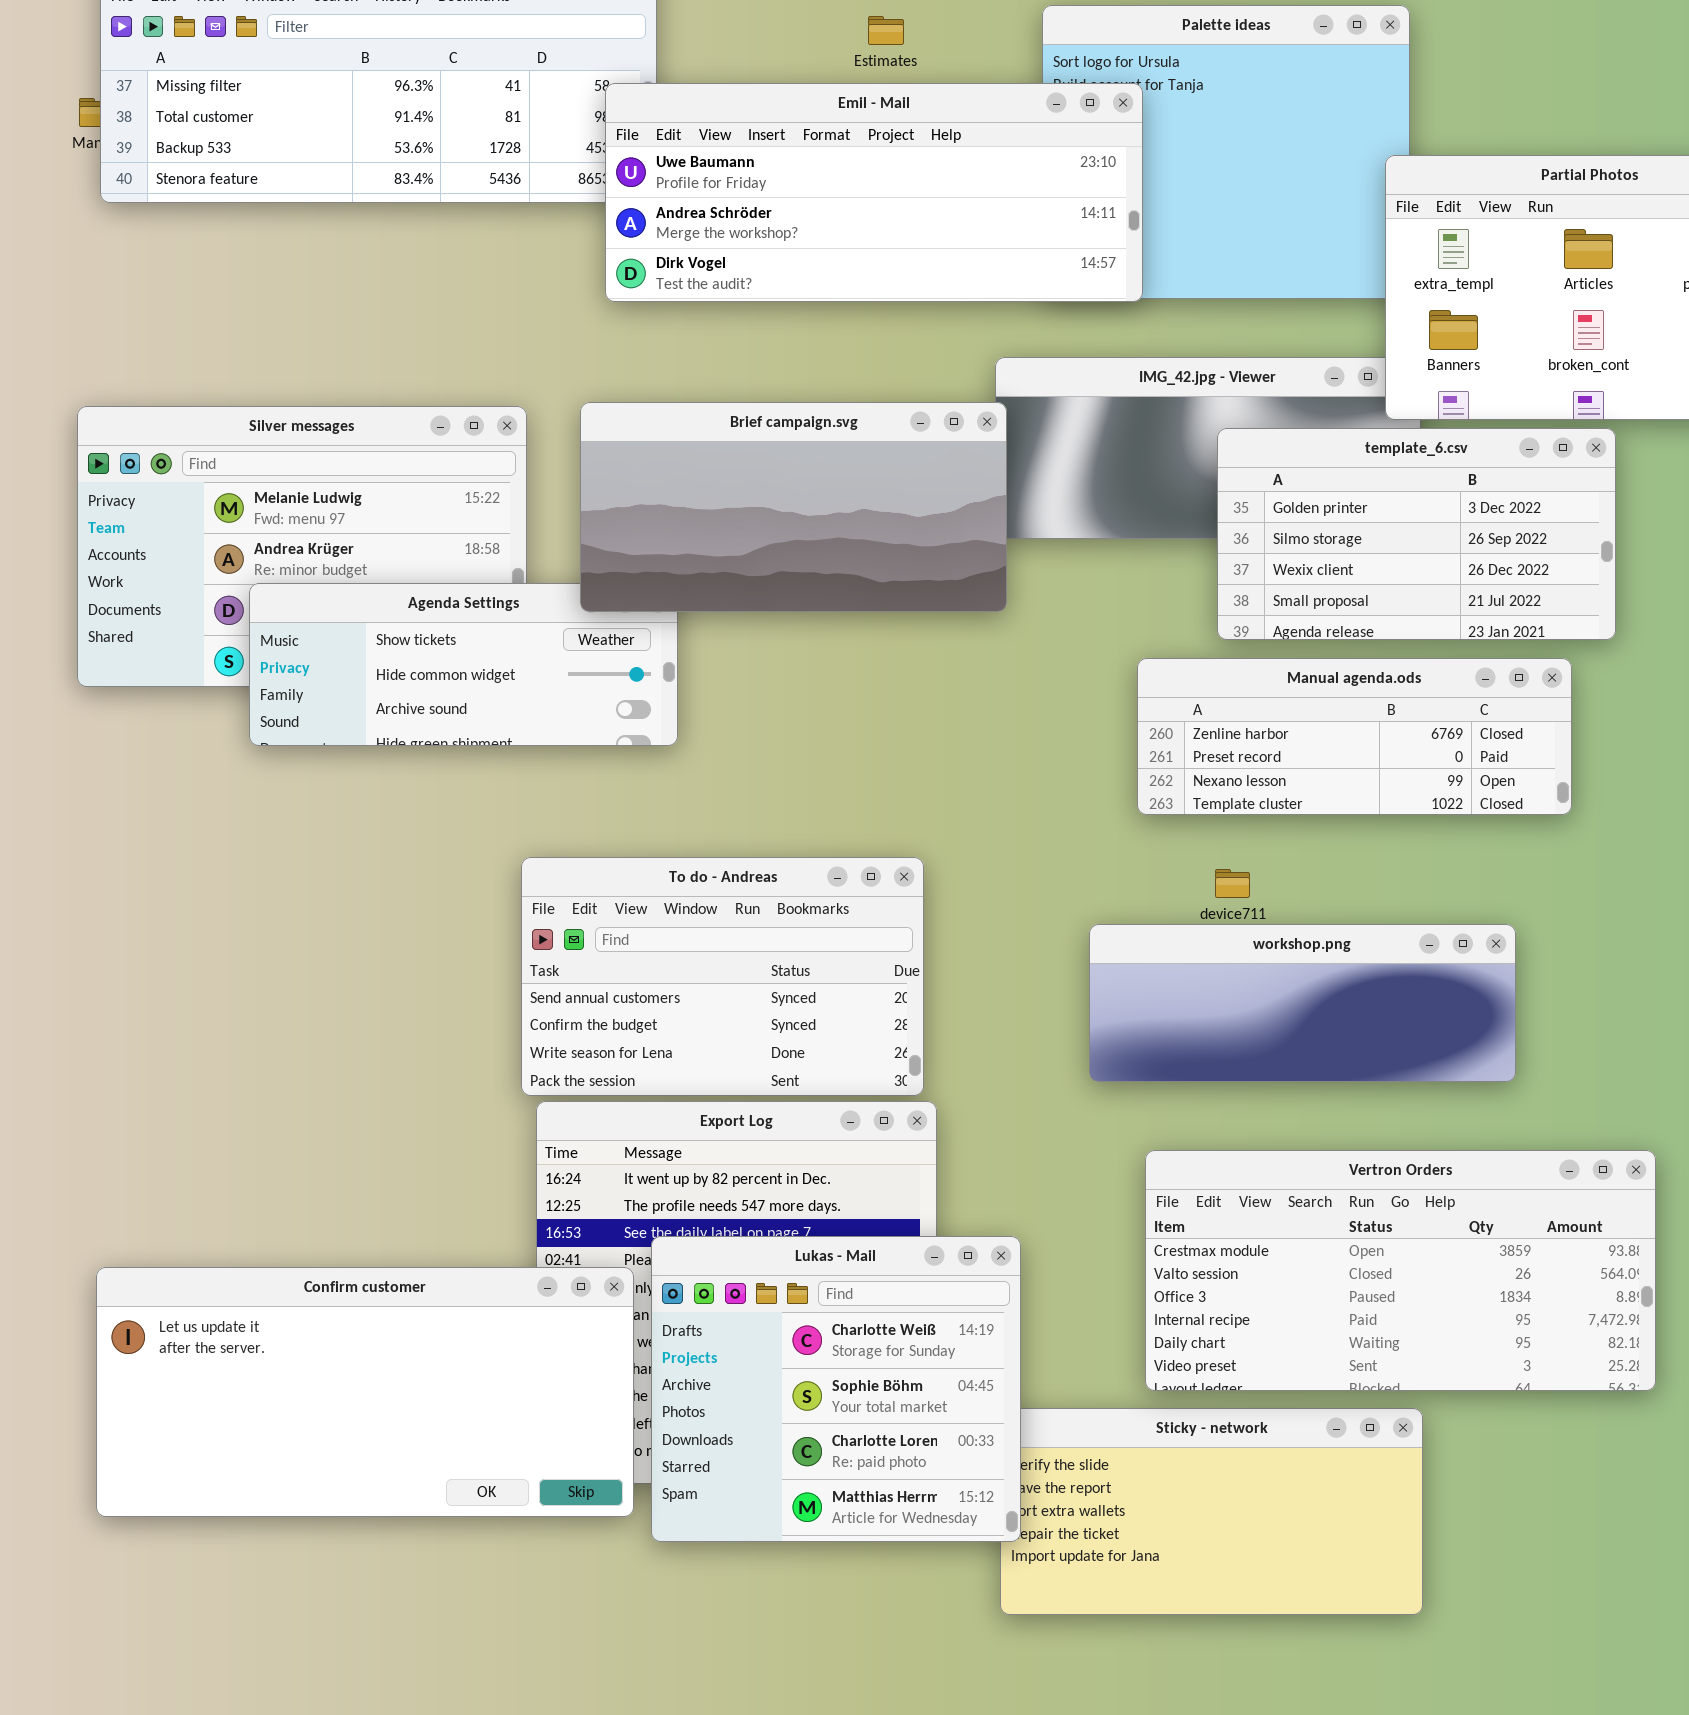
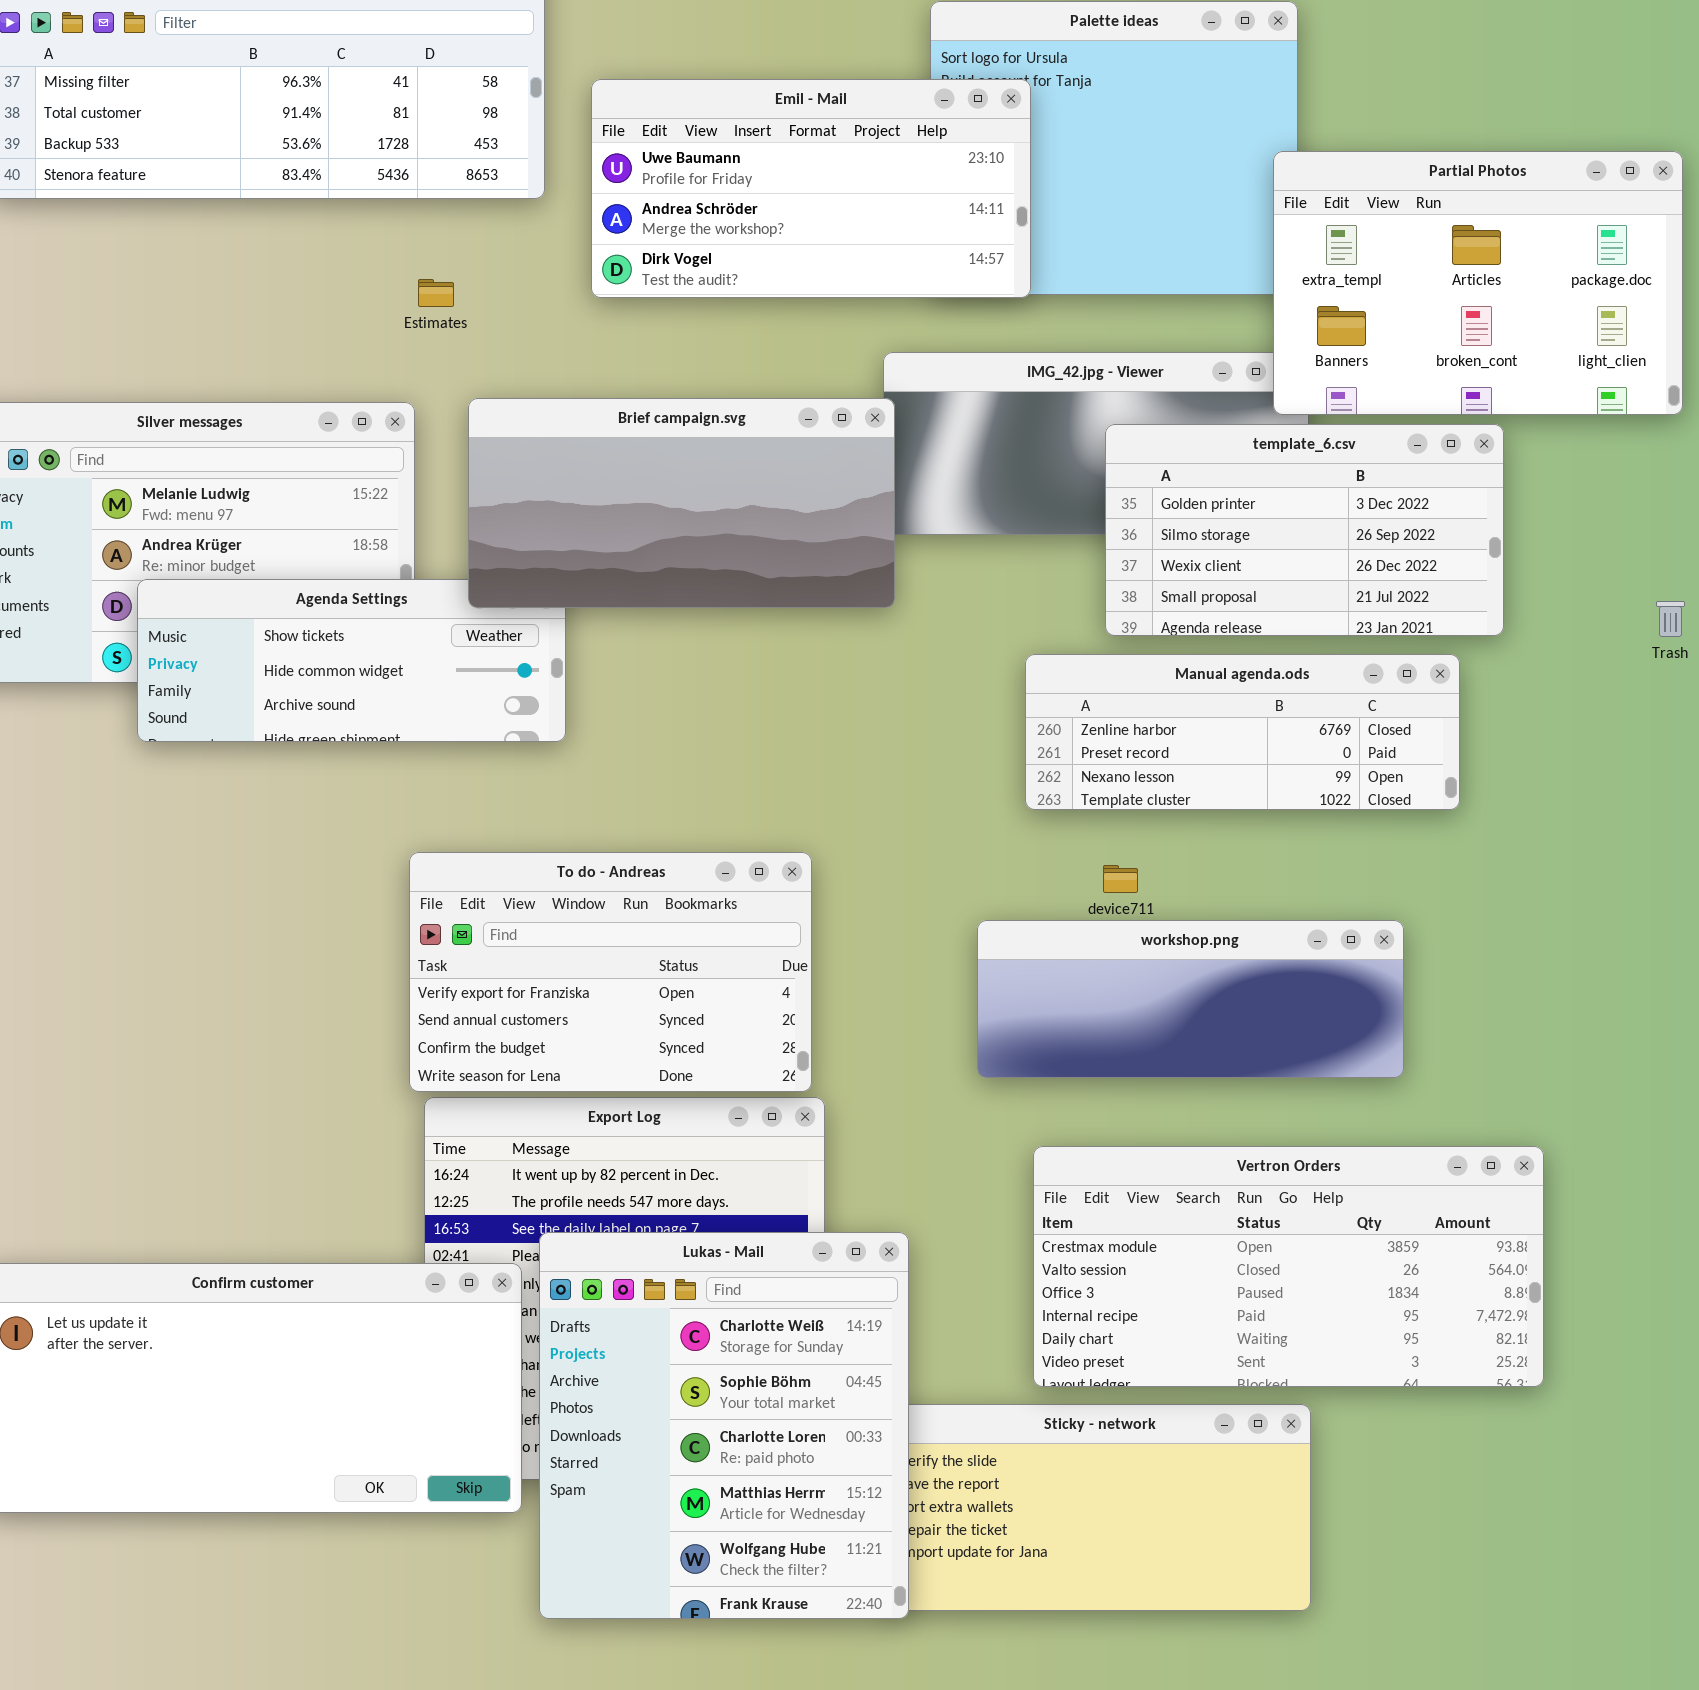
Estimates: [868,16,904,45] -> [418,279,454,307], moved
Emil - Mail: [605,83,1143,302] -> [591,79,1031,298], resized
To do - Andreas: [521,857,924,1096] -> [409,852,812,1092], scrolled up 1 row
Lukas - Mail: [651,1236,1021,1542] -> [539,1232,909,1619], resized

